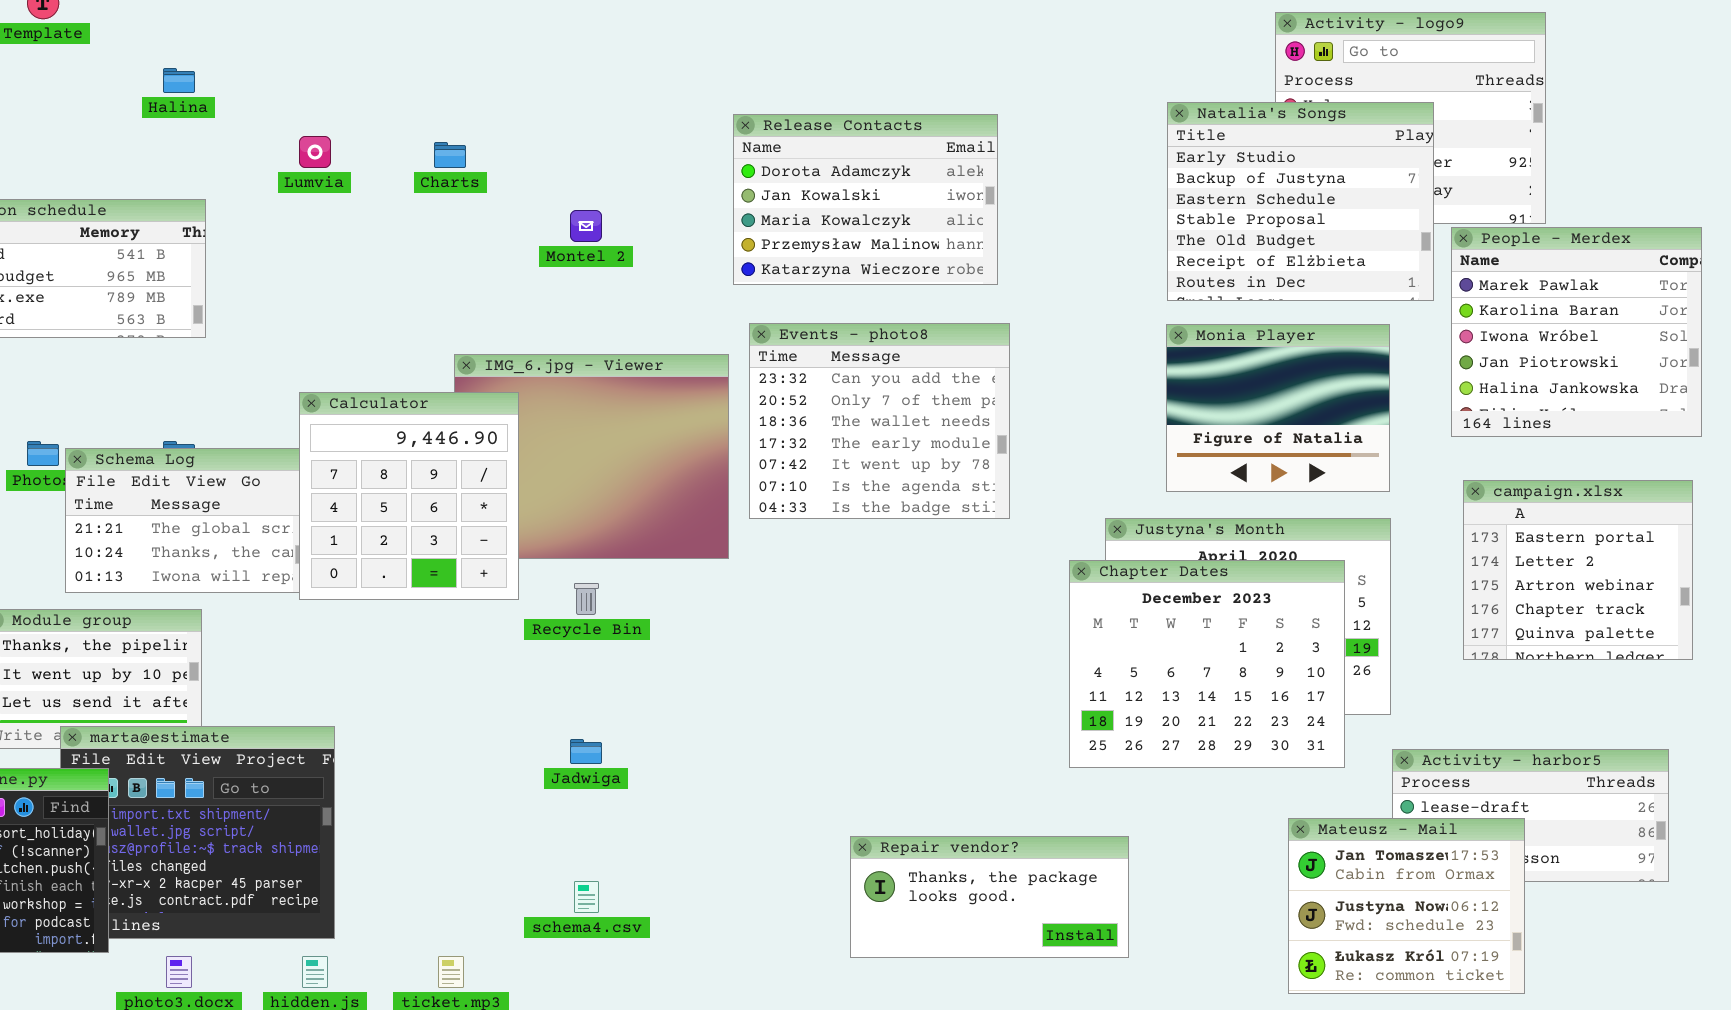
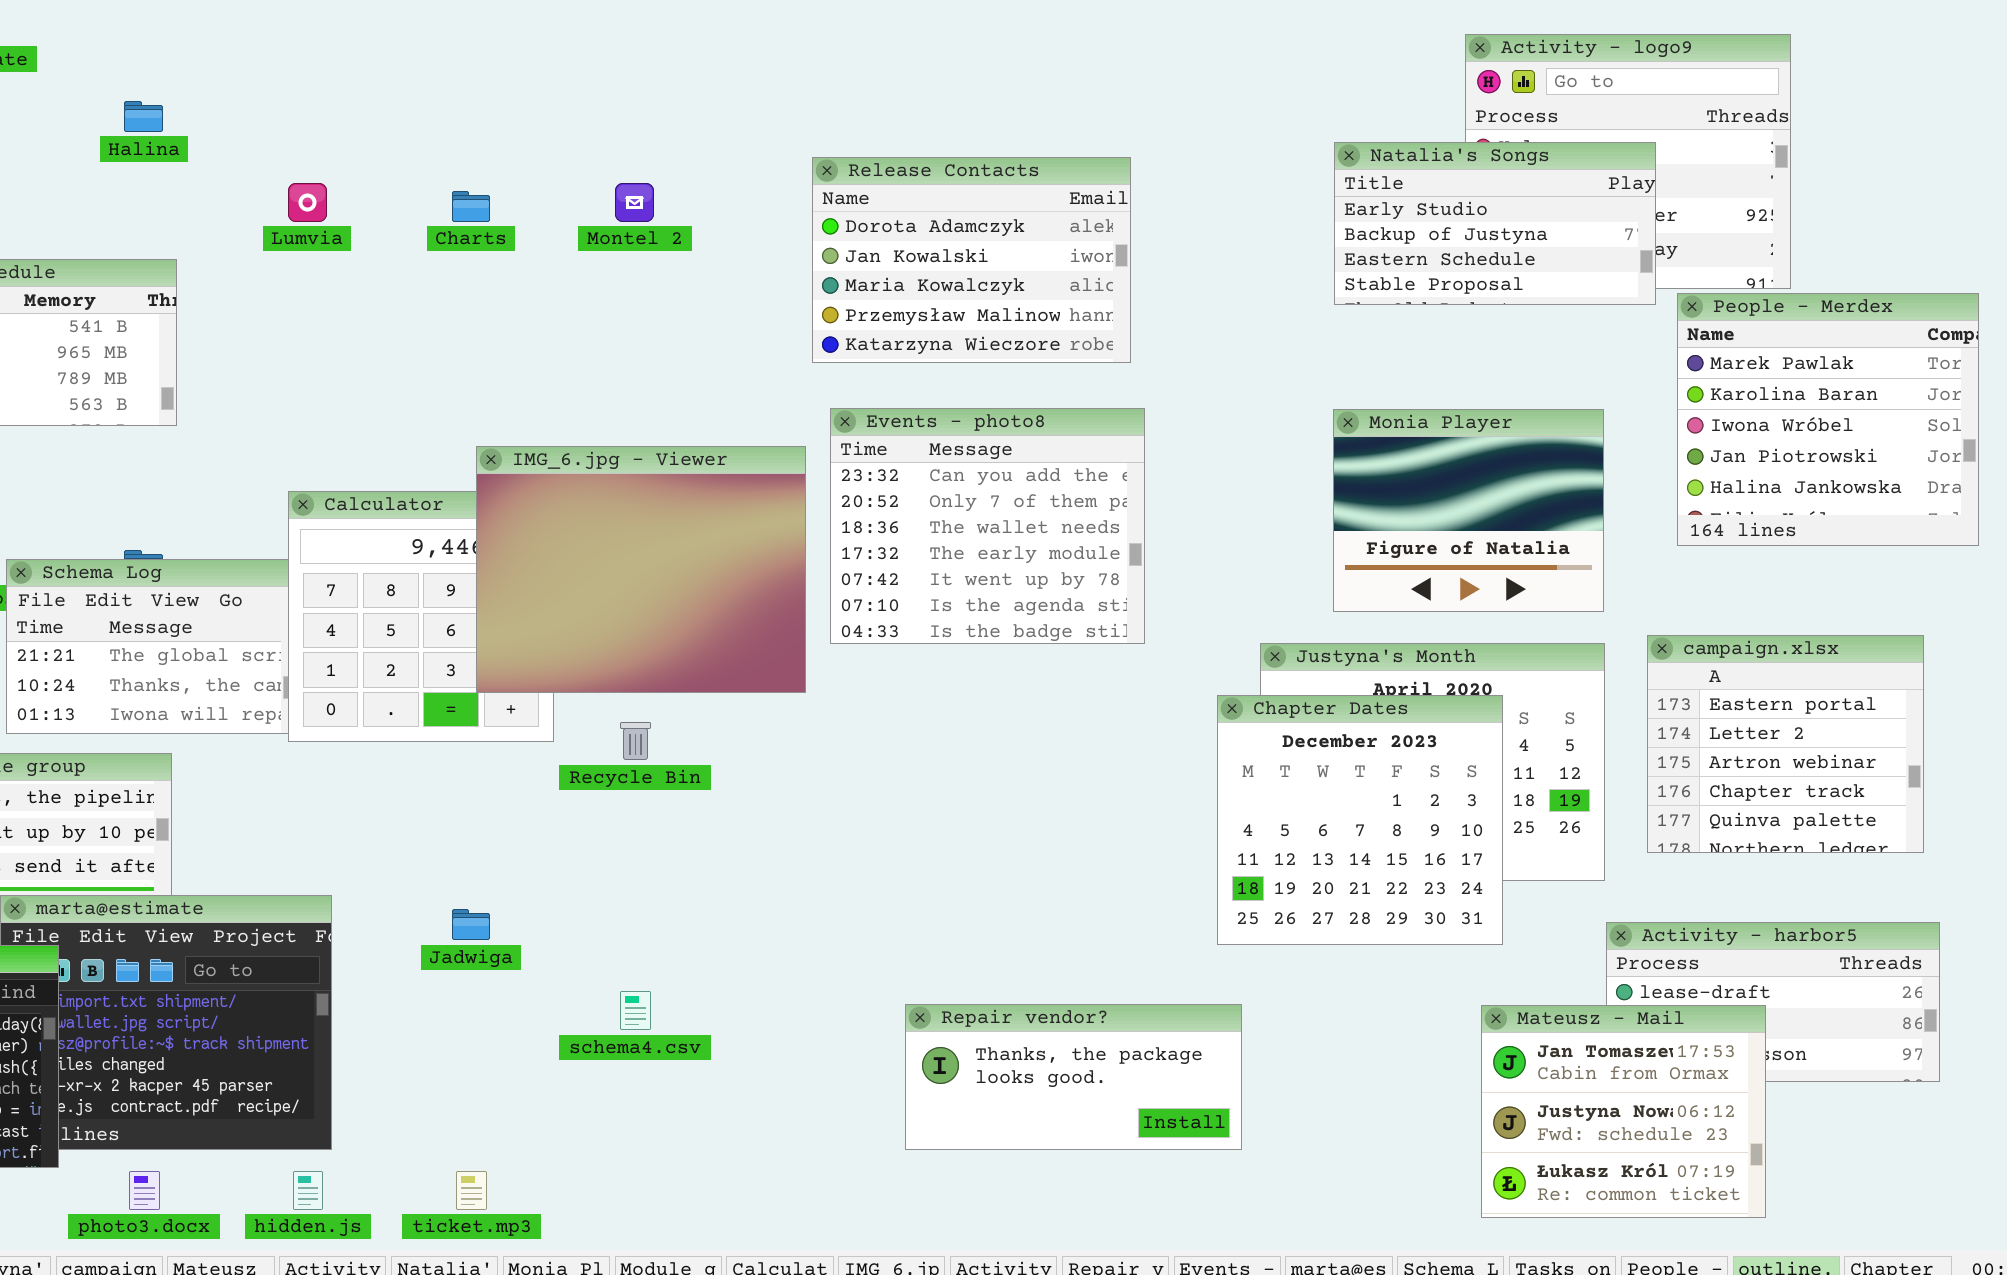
Natalia's Songs: [1167,102,1434,301] -> [1334,142,1656,305], resized
Montel 2: [570,210,602,242] -> [615,183,654,222], moved
IMG_6.jpg - Viewer: [454,354,729,559] -> [476,446,806,693], raised
campaign.xlsx: [1463,480,1693,660] -> [1647,635,1924,853], moved
Chapter Dates: [1069,560,1345,768] -> [1217,695,1503,945], resized
Jadwiga: [570,739,602,764] -> [452,909,490,940], moved
Repair vendor?: [850,836,1129,958] -> [905,1004,1242,1150], moved
schema4.csv: [574,881,599,913] -> [620,991,651,1030], moved

